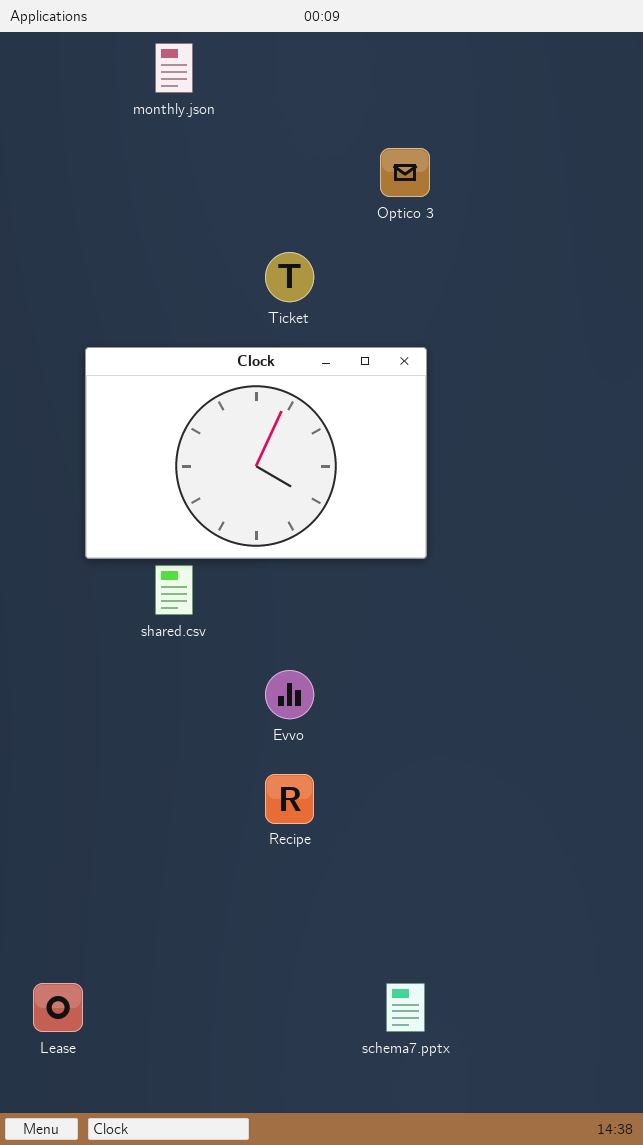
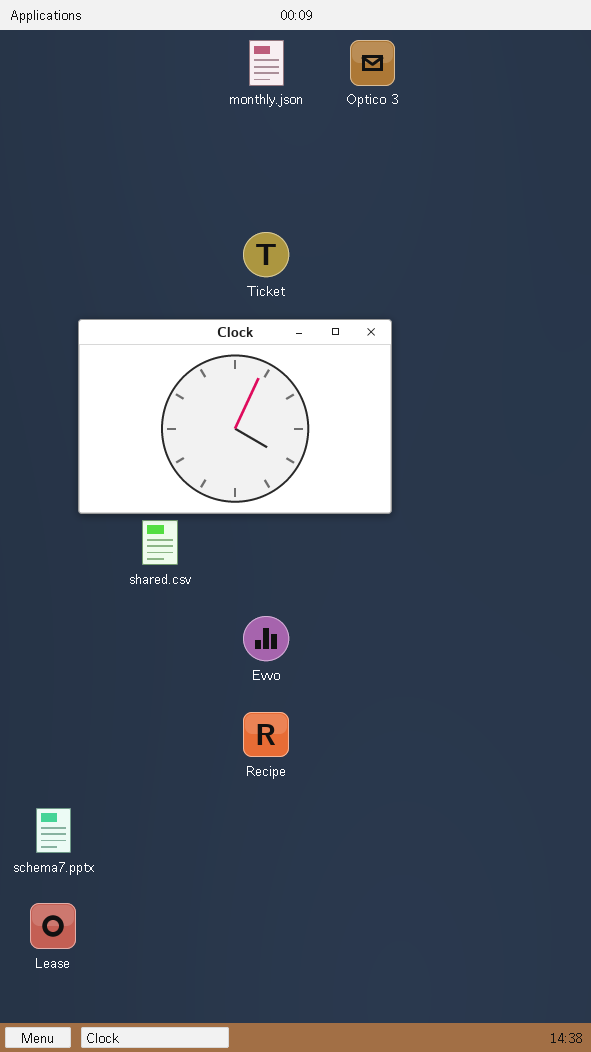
monthly.json: [155,43,193,93] -> [249,40,284,86], moved
Optico 3: [380,148,430,197] -> [350,40,395,86], moved
schema7.pptx: [386,983,425,1032] -> [36,808,71,853], moved

